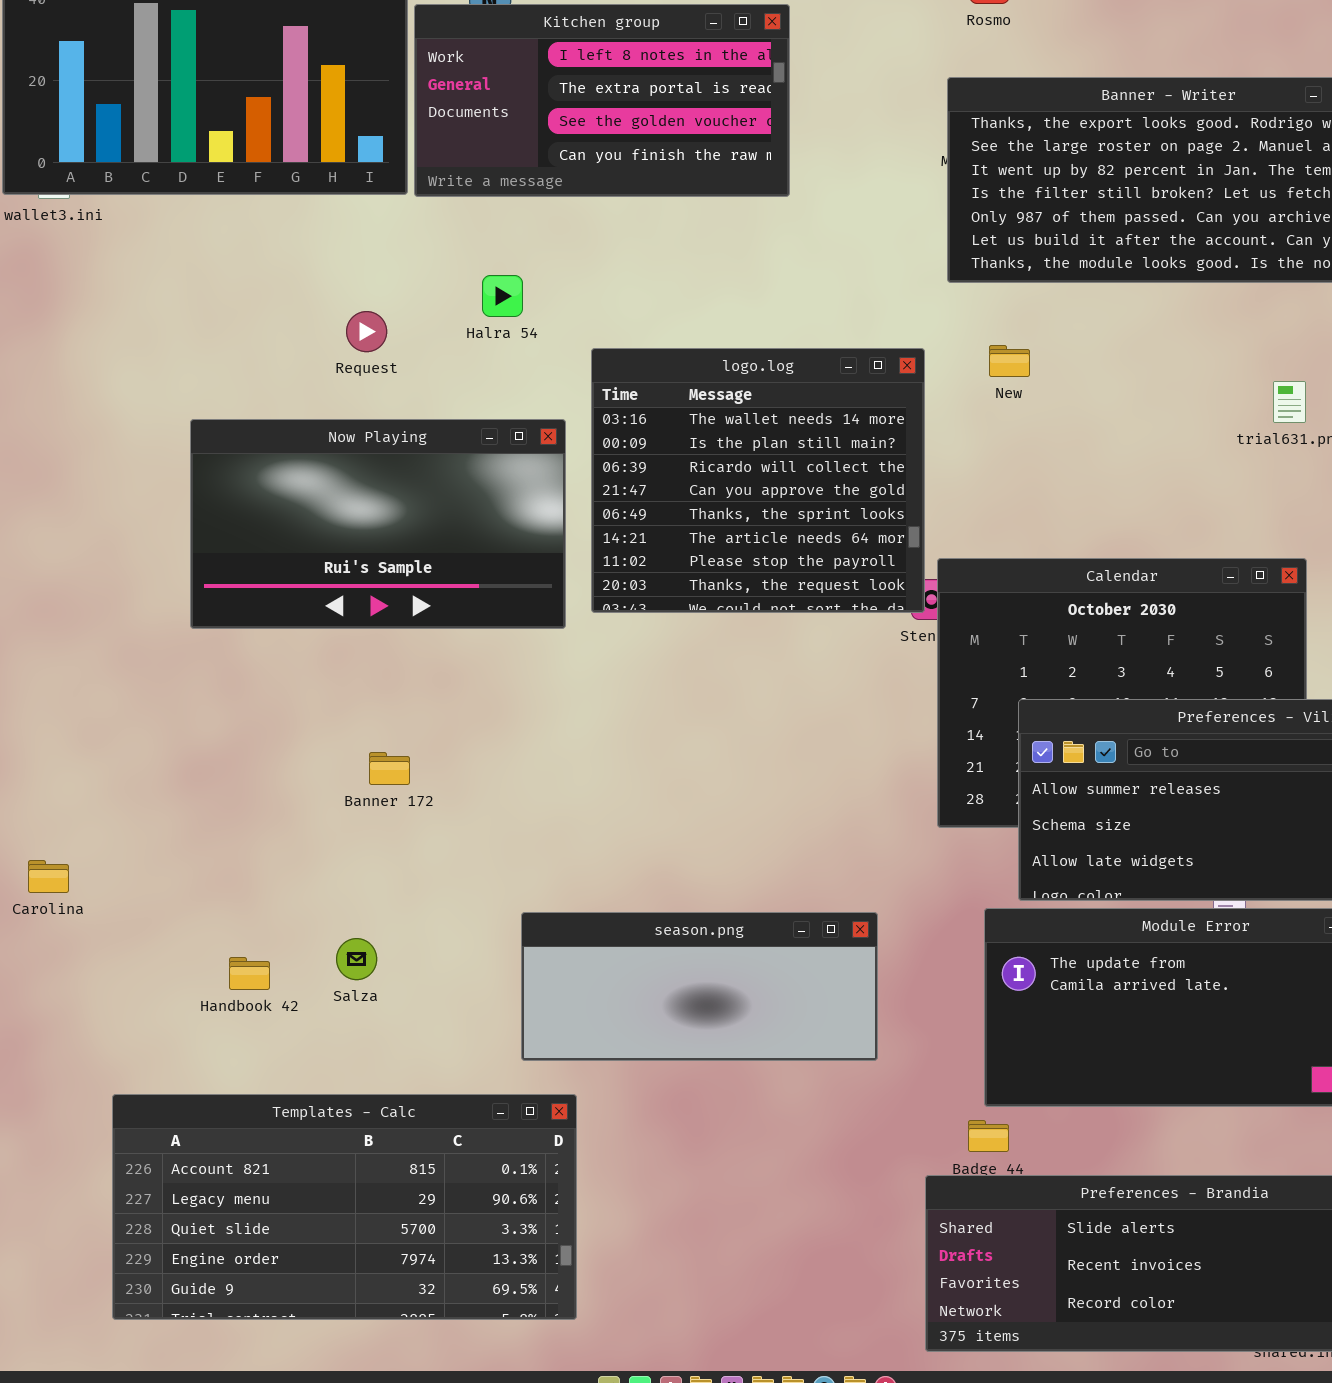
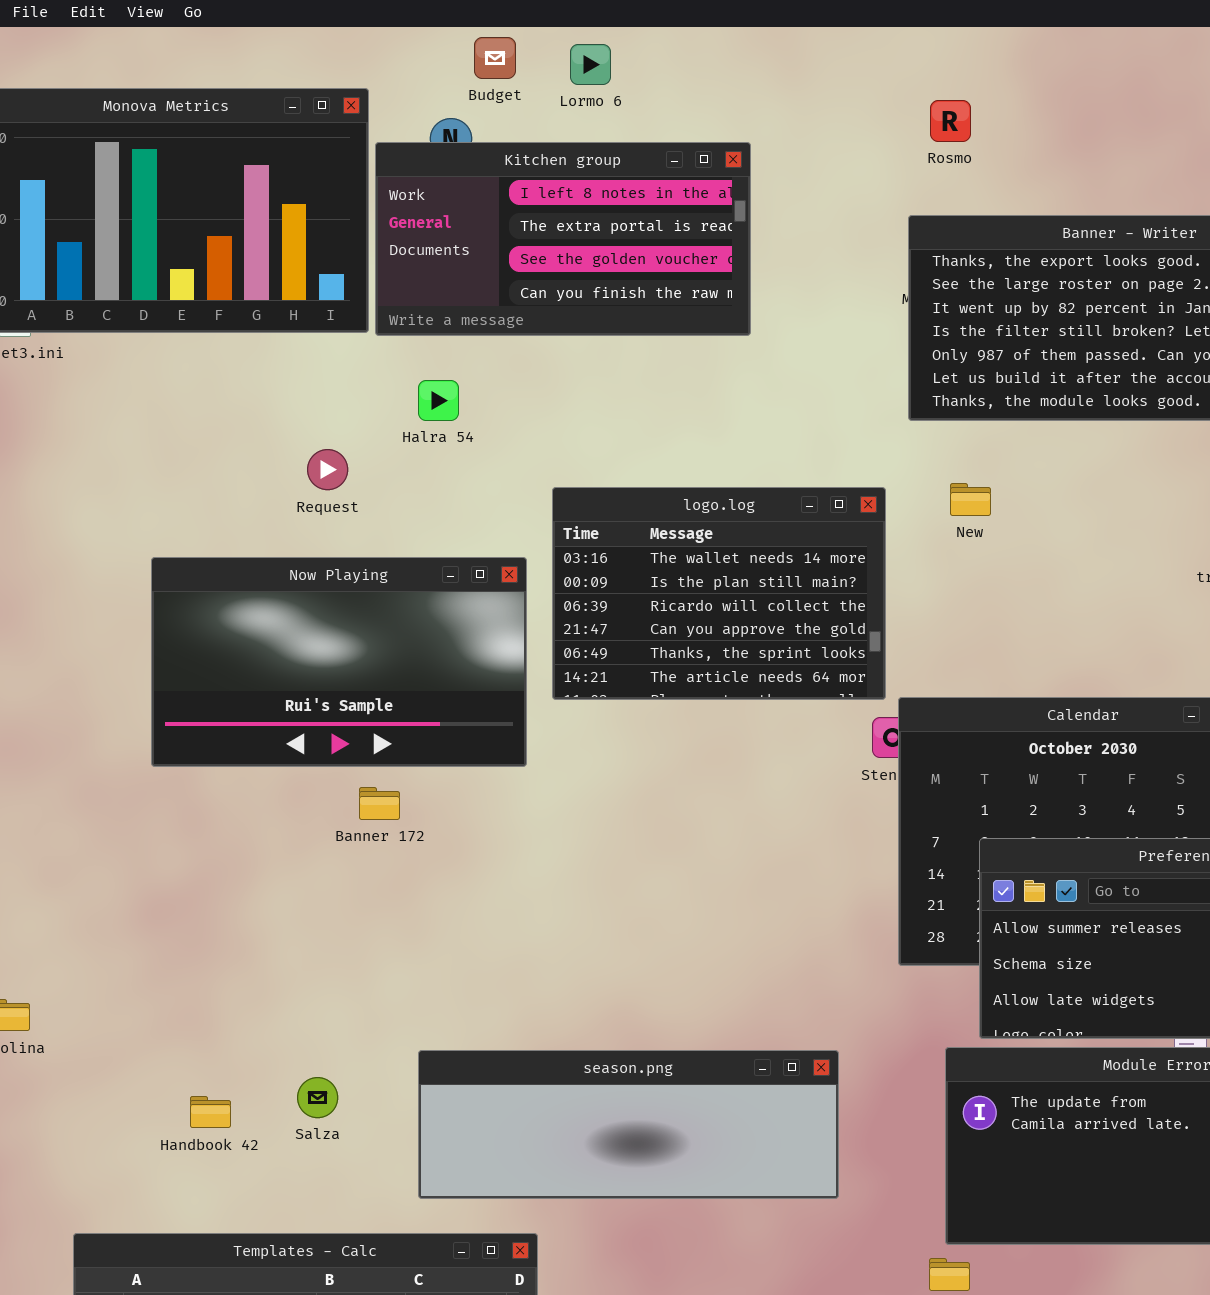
Halra 54: [482,275,523,317] -> [418,380,459,421], moved
logo.log: [591,348,925,613] -> [552,487,886,700], resized
Banner 172: [369,752,410,785] -> [359,787,400,820], moved
season.png: [521,912,878,1061] -> [418,1050,839,1199], resized

